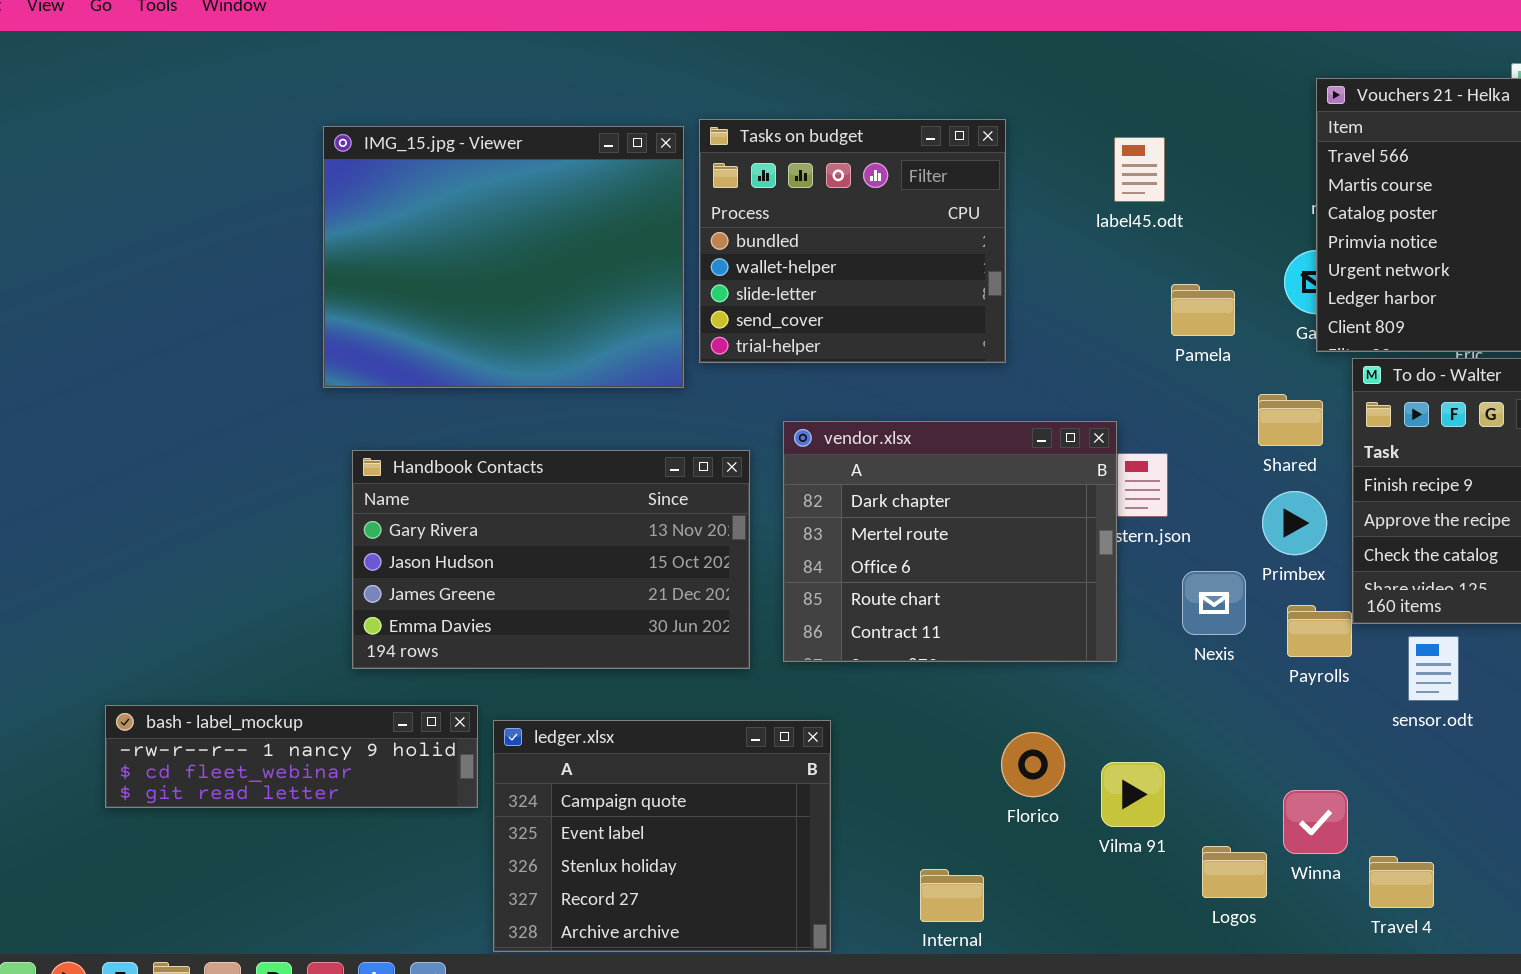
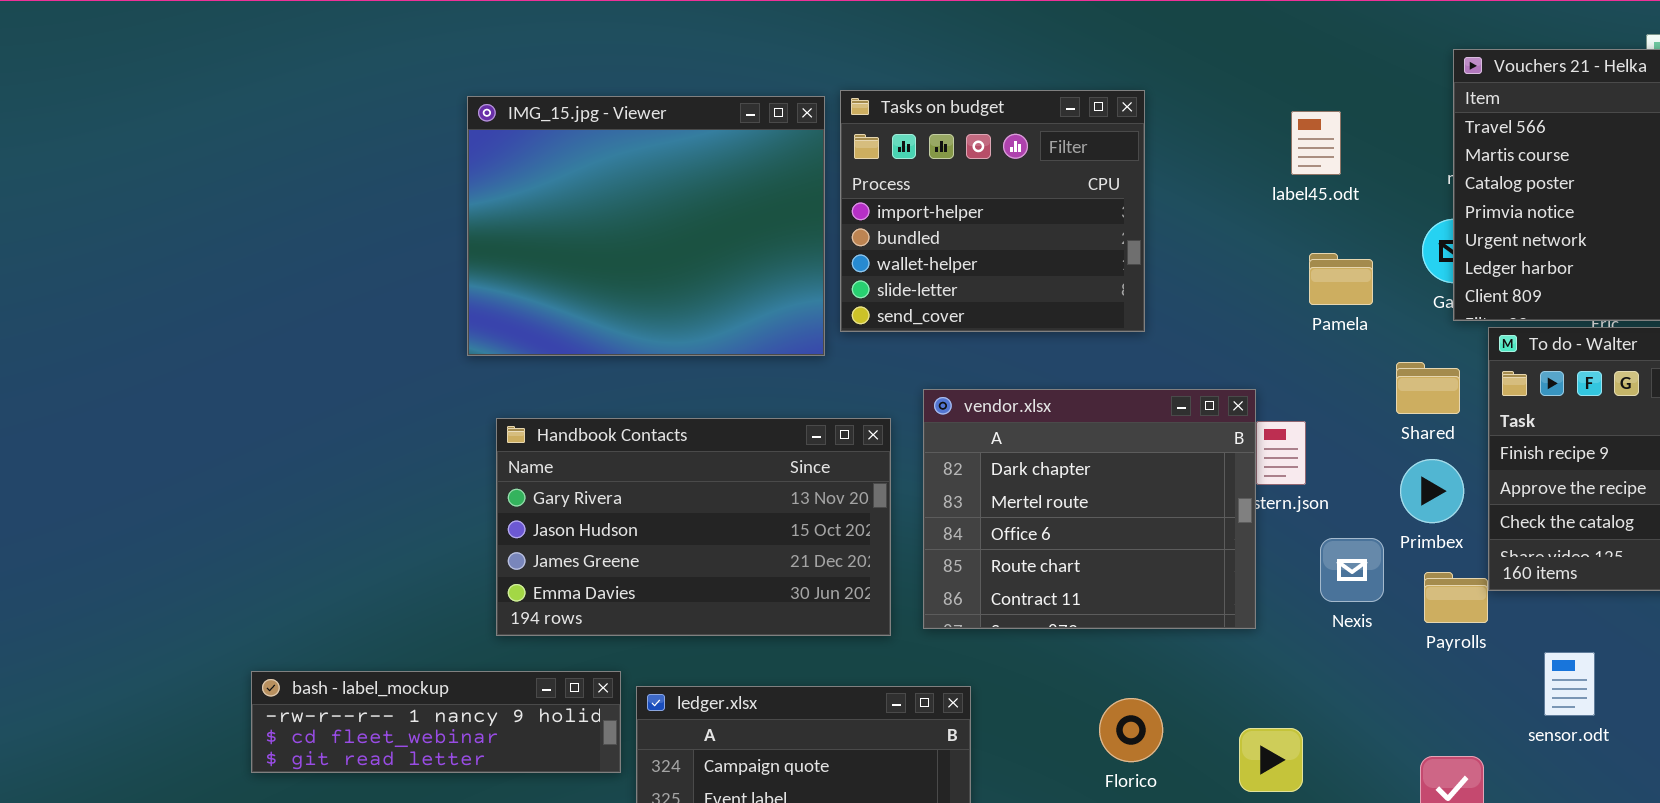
Tasks on budget: [699,119,1006,363] -> [840,90,1145,332], scrolled up 1 row
label45.odt: [1114,137,1165,202] -> [1291,111,1341,175], moved
sensor.odt: [1408,636,1459,701] -> [1544,652,1595,716], moved
Florico: [1001,732,1065,797] -> [1099,698,1163,762], moved

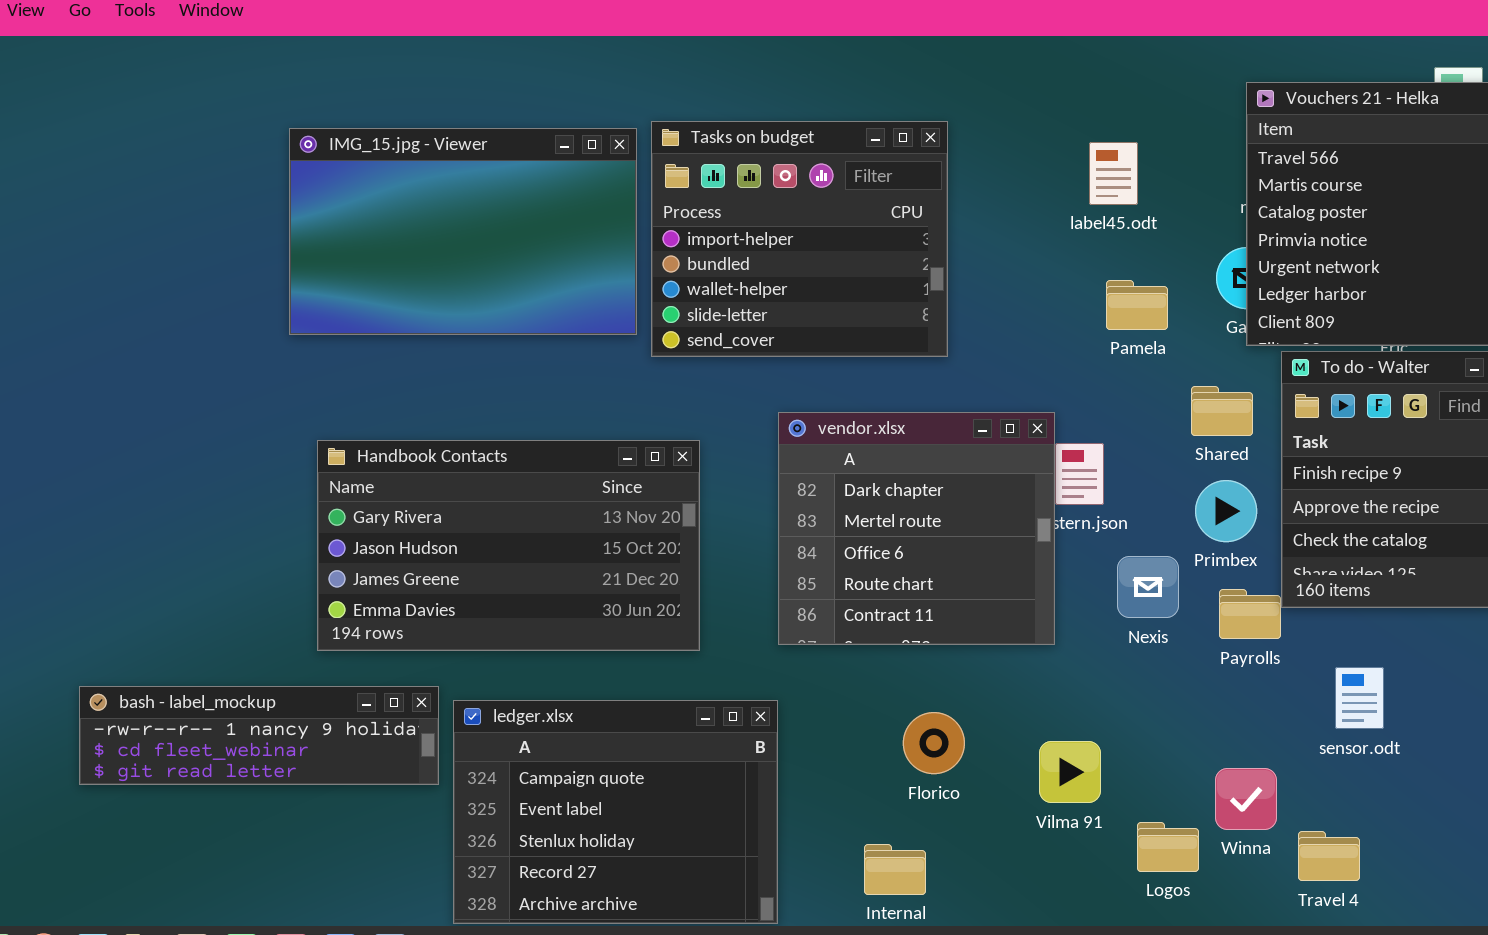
IMG_15.jpg - Viewer: [467,96,825,356] -> [289,128,637,335], resized
vendor.xlsx: [923,389,1256,629] -> [778,412,1055,645], resized

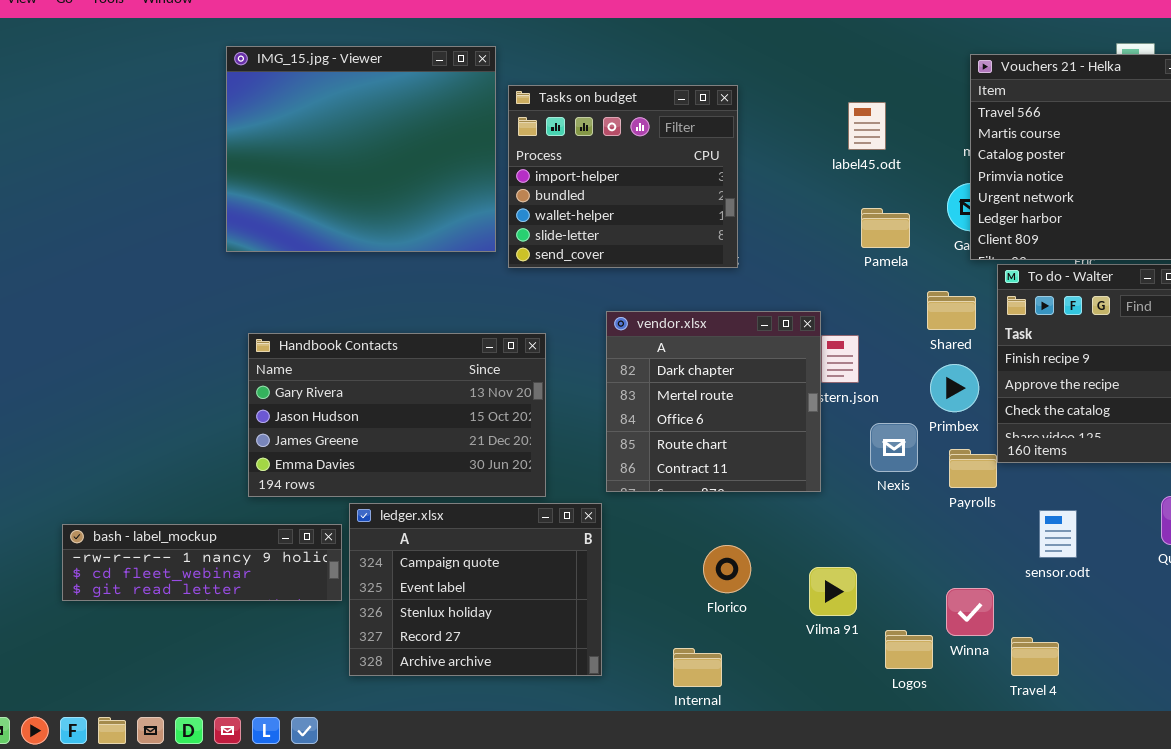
IMG_15.jpg - Viewer: [289,128,637,335] -> [226,46,496,252], resized
ledger.xlsx: [453,700,778,924] -> [349,503,602,676], moved

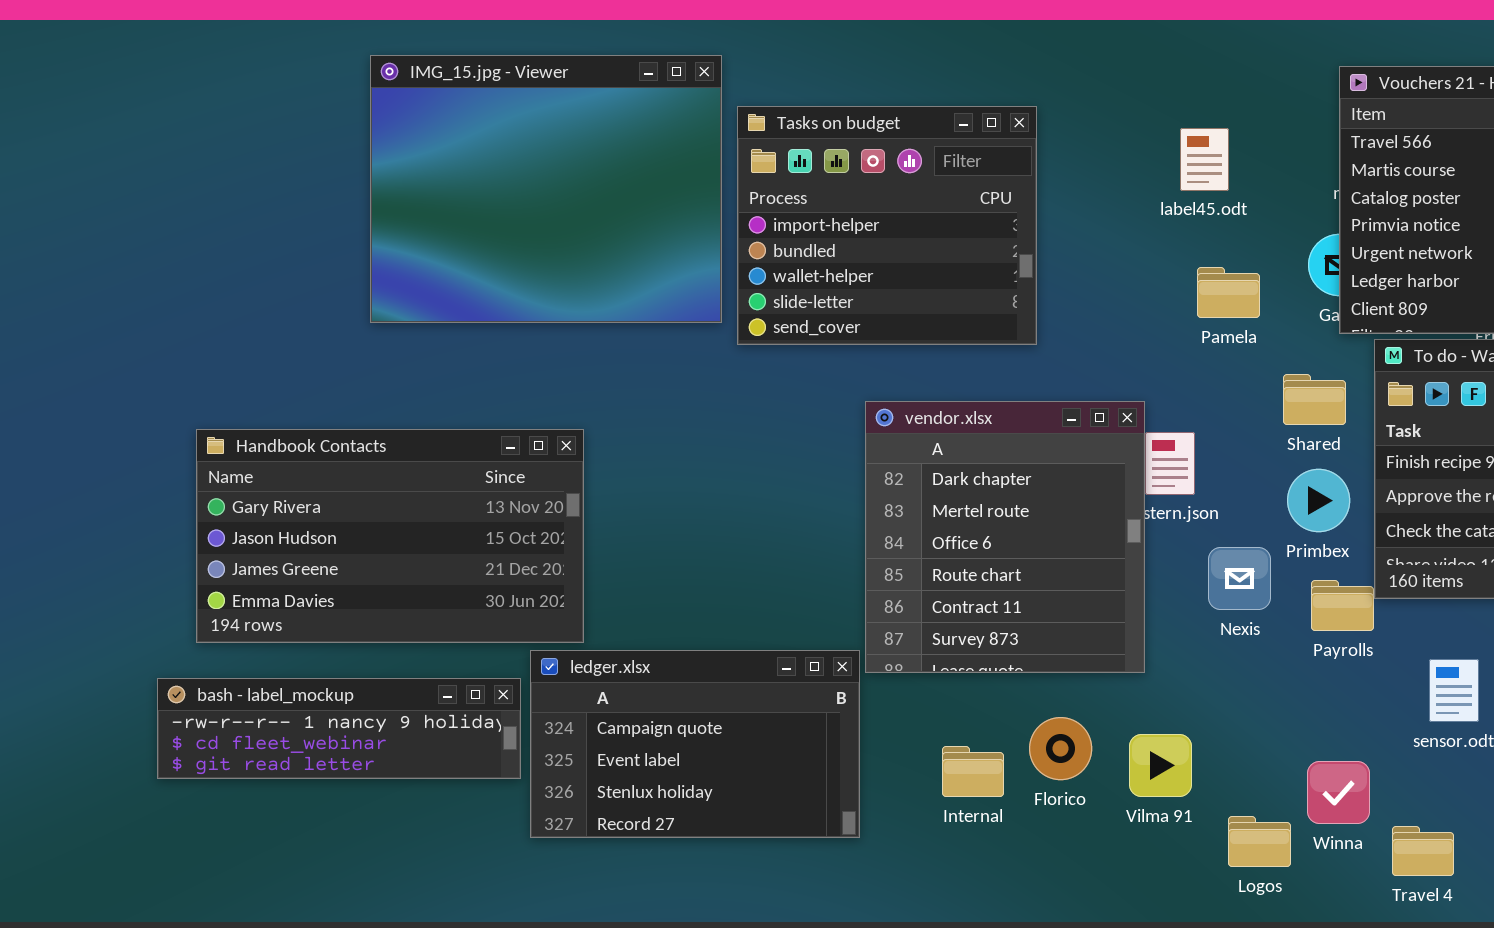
vendor.xlsx: [606,311,821,492] -> [865,401,1145,673], resized
Handbook Contacts: [248,333,546,497] -> [196,429,584,643], moved
ledger.xlsx: [349,503,602,676] -> [530,650,860,838], resized
Florico: [703,545,751,593] -> [1029,717,1092,780], moved
Internal: [673,648,722,687] -> [942,746,1004,797], moved

